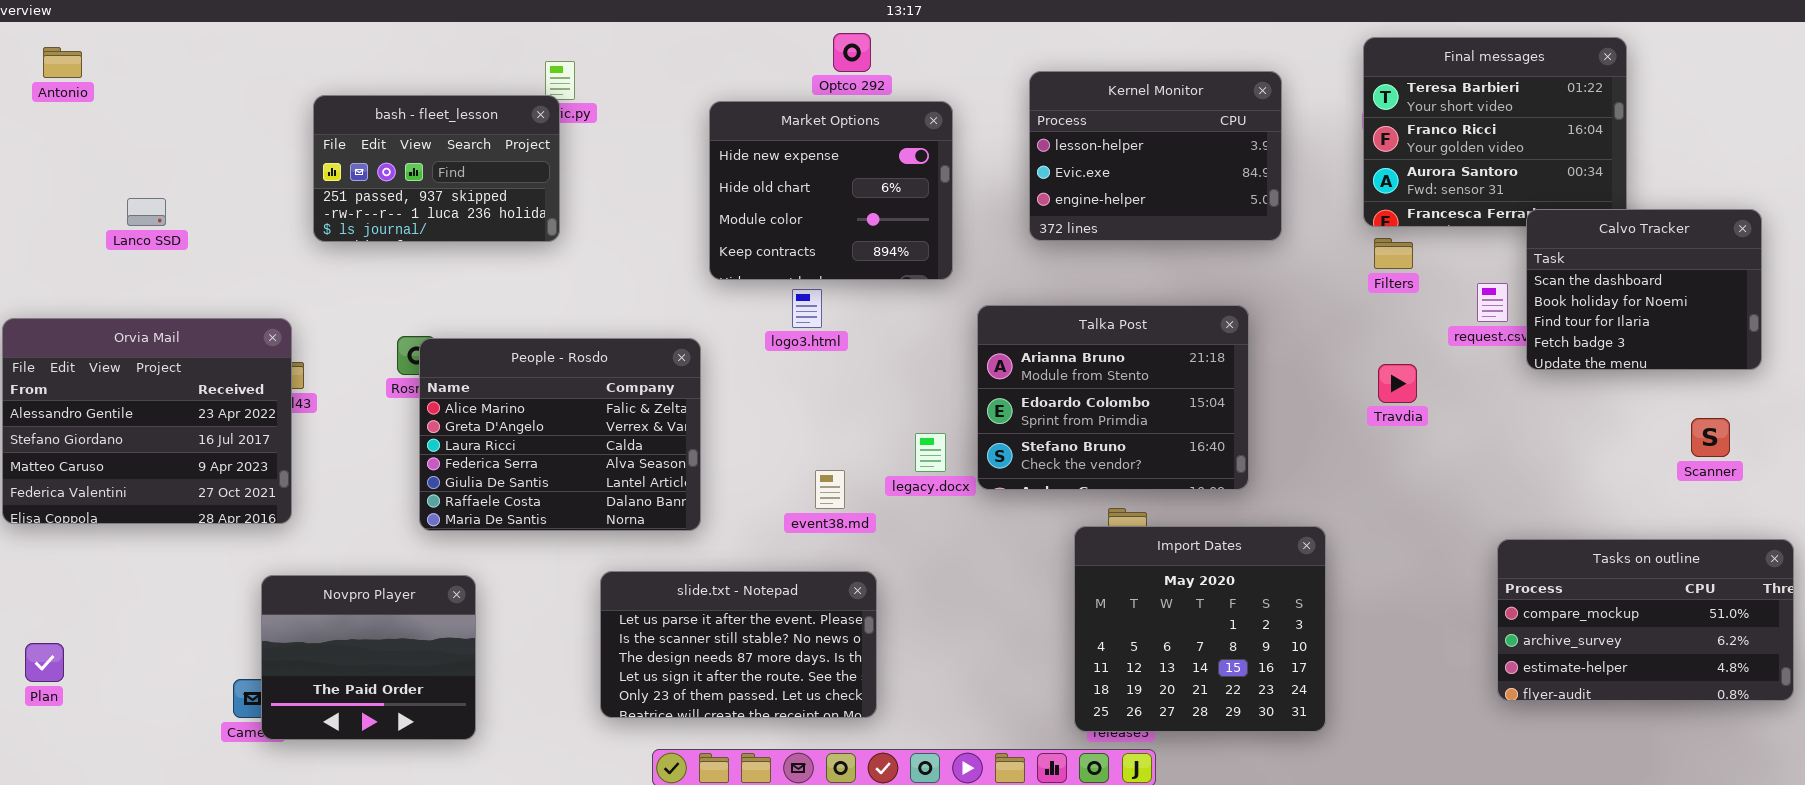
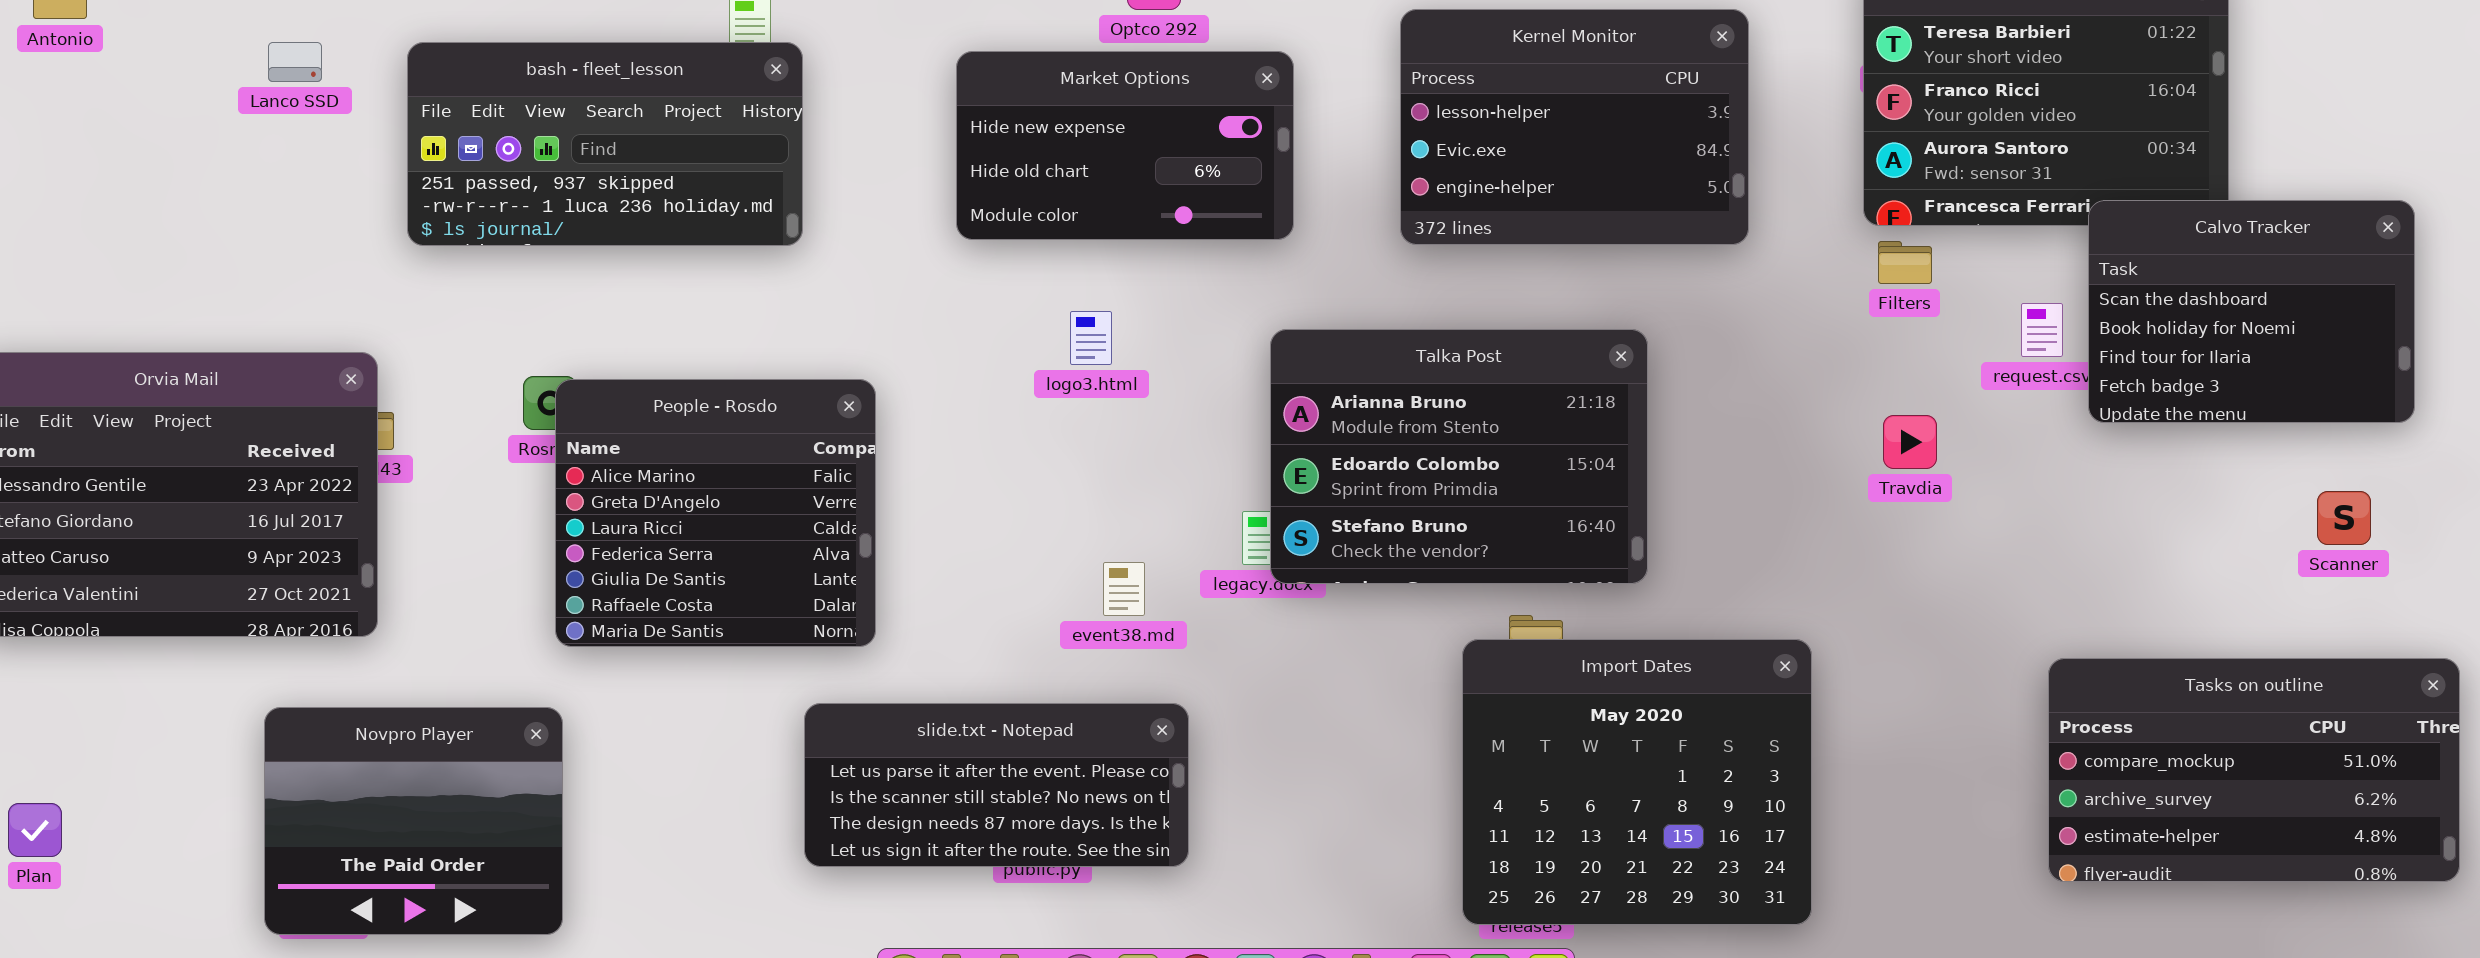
bash - fleet_lesson: [313,95,560,242] -> [407,42,803,246], resized
Market Options: [709,101,953,280] -> [956,51,1294,240], resized
Lanco SSD: [127,198,166,226] -> [268,42,322,82], moved
Talka Post: [977,305,1249,490] -> [1270,329,1648,584], moved
People - Rosdo: [419,338,701,531] -> [555,379,876,647], resized
slide.txt - Notepad: [600,571,877,718] -> [804,703,1189,867], resized
Novpro Player: [261,575,476,740] -> [264,707,563,935], moved

